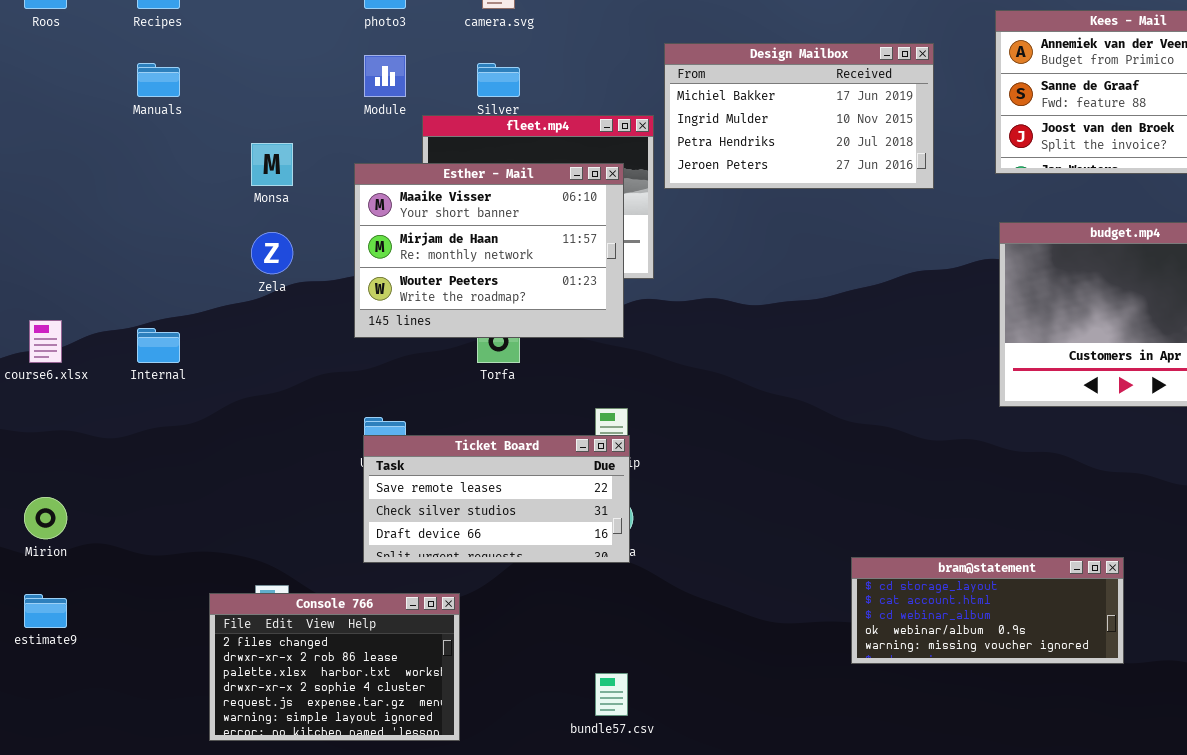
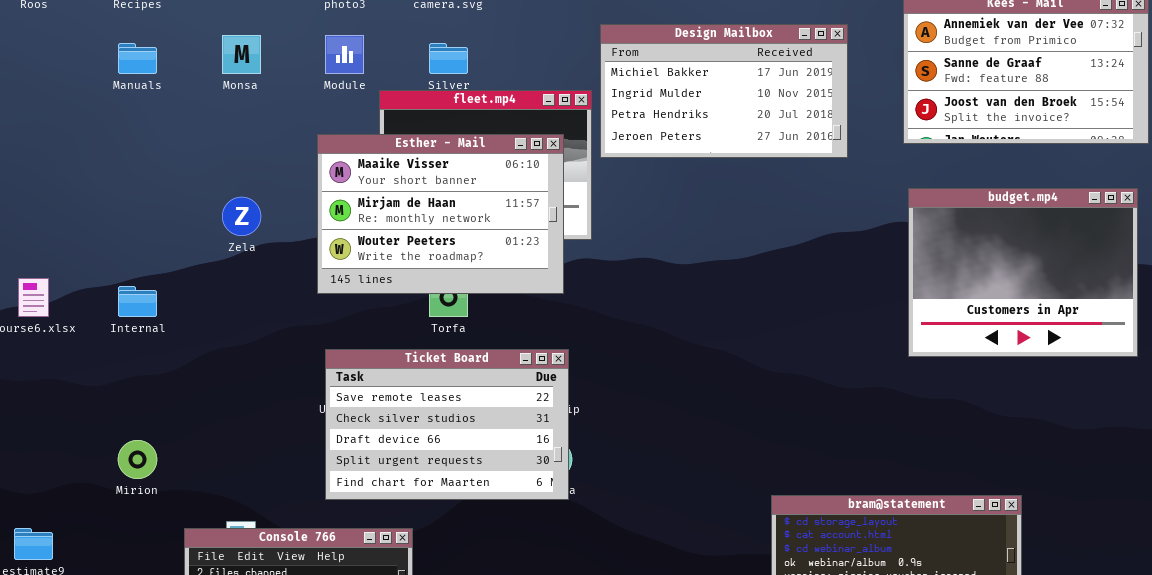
Monsa: [251,143,293,186] -> [222,35,261,74], moved
Ticket Board: [363,435,630,563] -> [325,349,569,500], resized
Mirion: [24,497,67,539] -> [118,440,157,479], moved

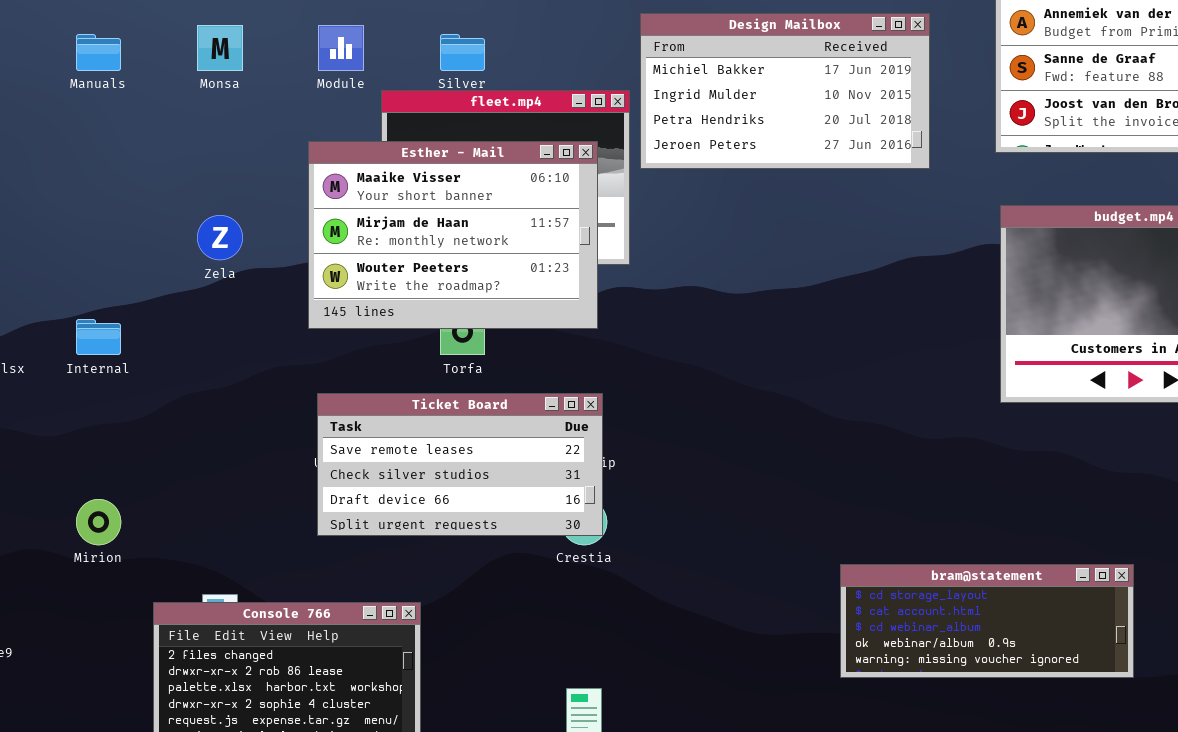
Ticket Board: [325,349,569,500] -> [317,393,603,536], resized

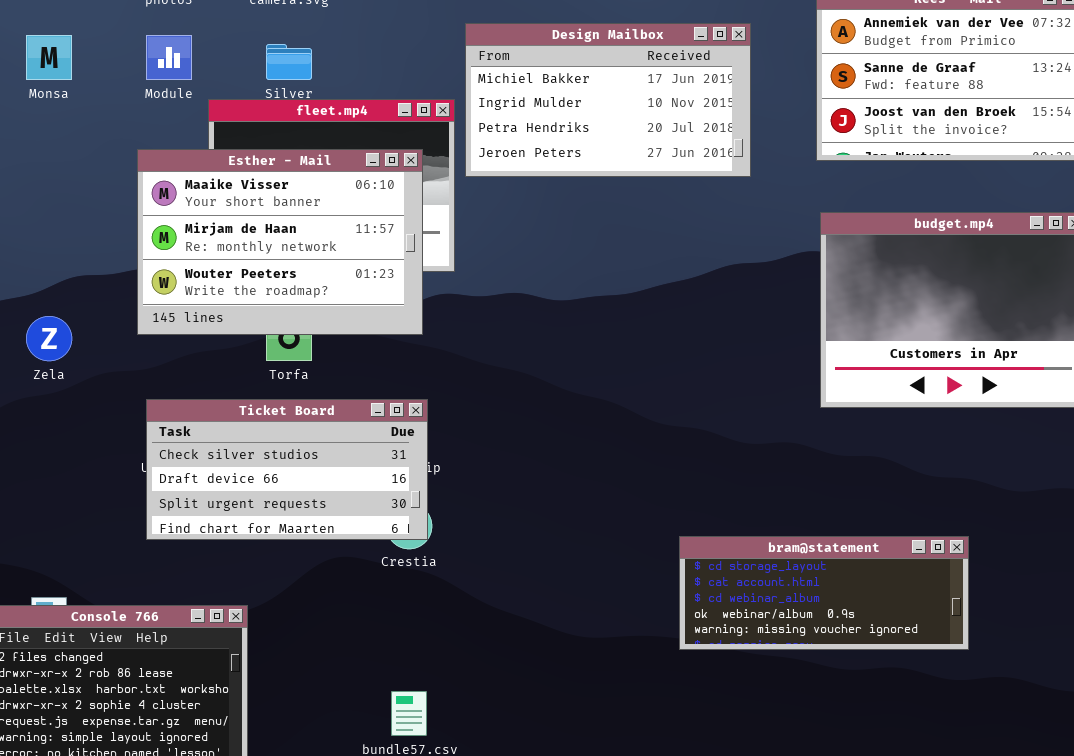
Zela: [197,215,243,260] -> [26,316,72,361], moved
Ticket Board: [317,393,603,536] -> [146,399,428,540], scrolled down 1 row
bram@statement: [840,564,1134,678] -> [679,536,969,650], moved

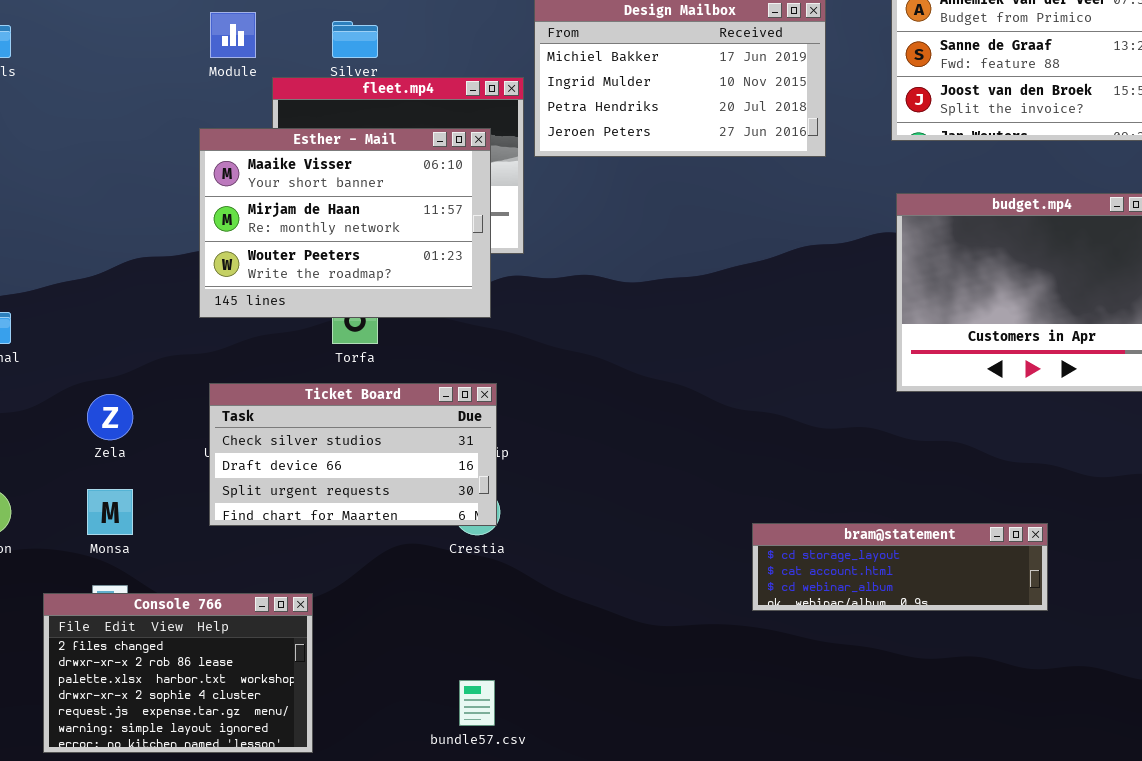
Monsa: [26,35,72,80] -> [87,489,133,535], moved
Zela: [26,316,72,361] -> [87,394,133,440], moved
bram@statement: [679,536,969,650] -> [752,523,1048,611], resized

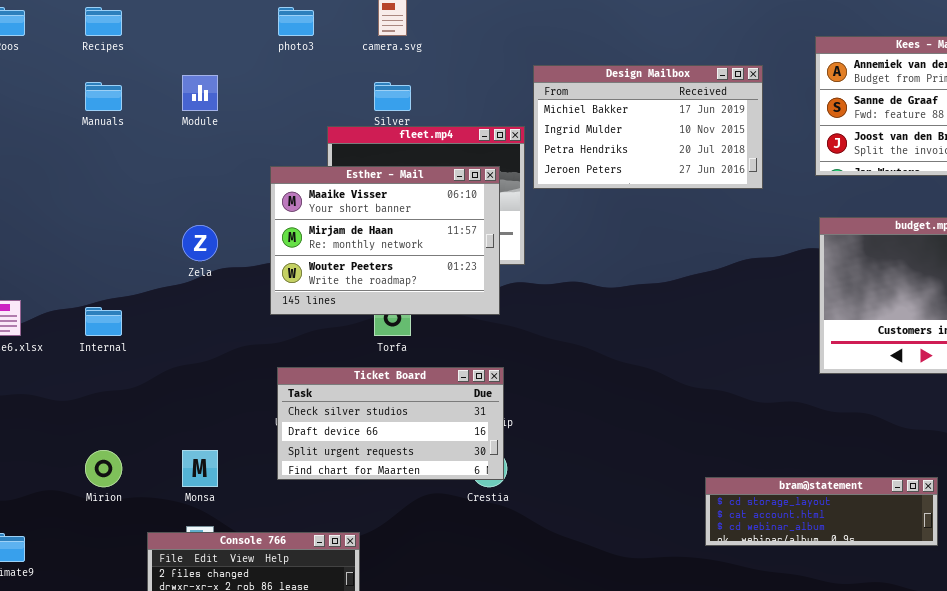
Module: [210,12,256,58] -> [182,75,218,111], moved
Zela: [87,394,133,440] -> [182,225,218,261], moved

